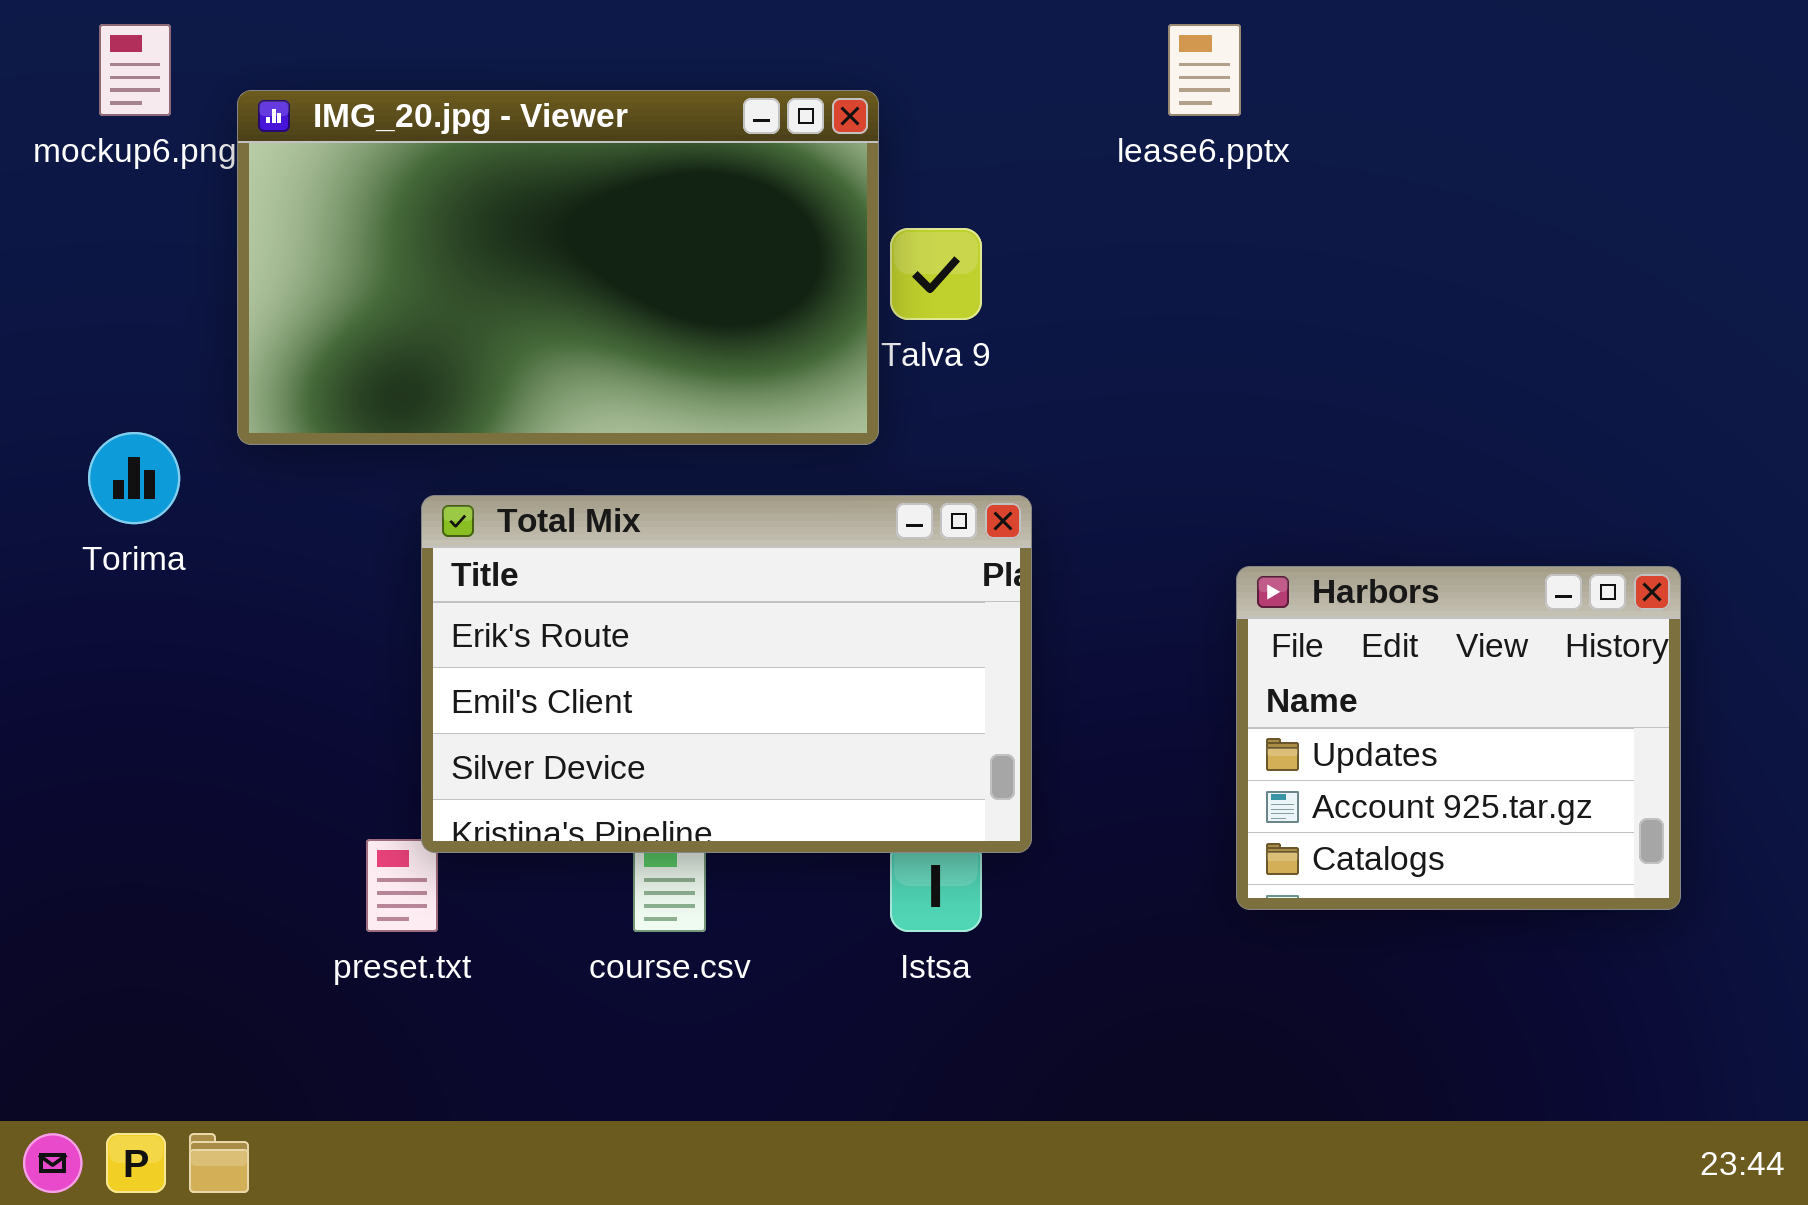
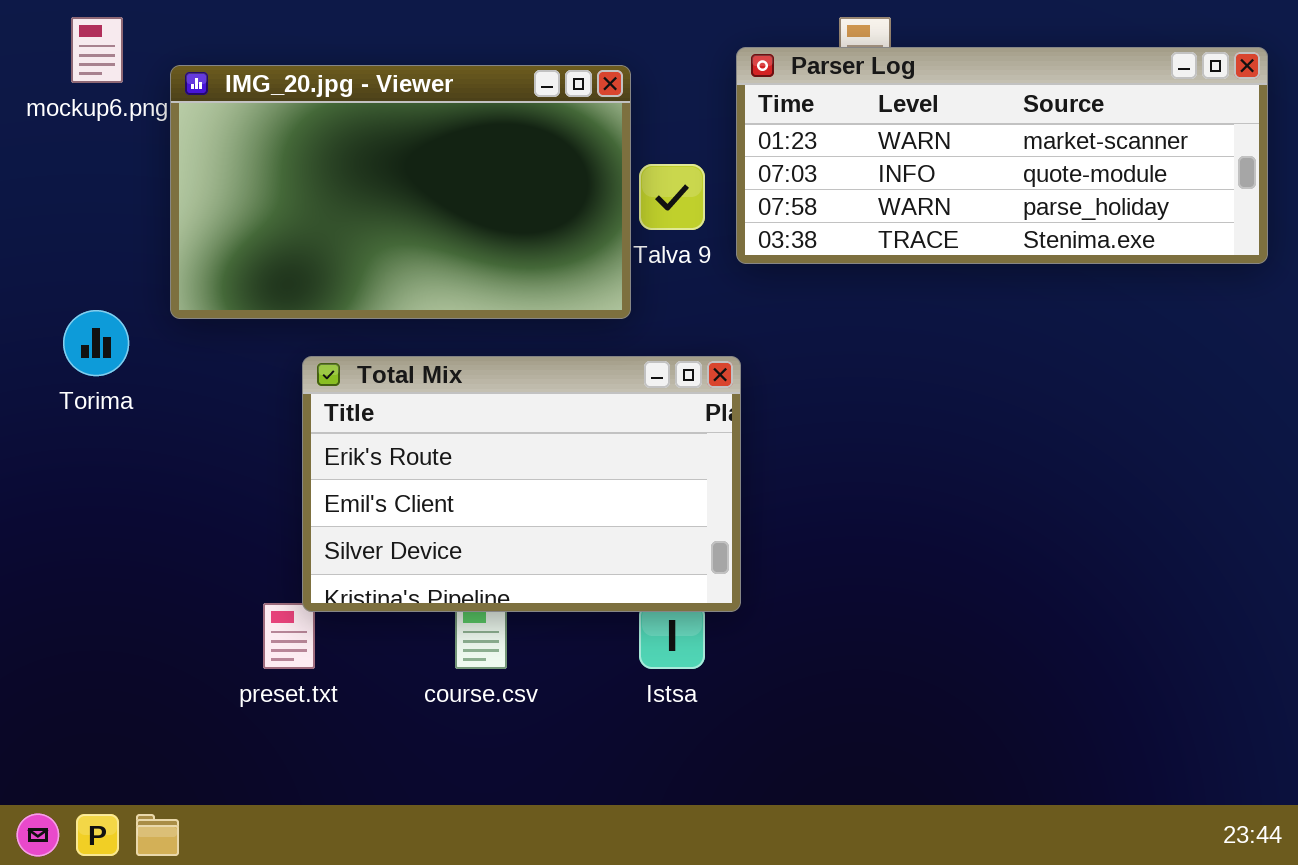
Parser Log: none -> [736,47,1268,264], opened
Harbors: [1236,566,1681,910] -> none, closed

